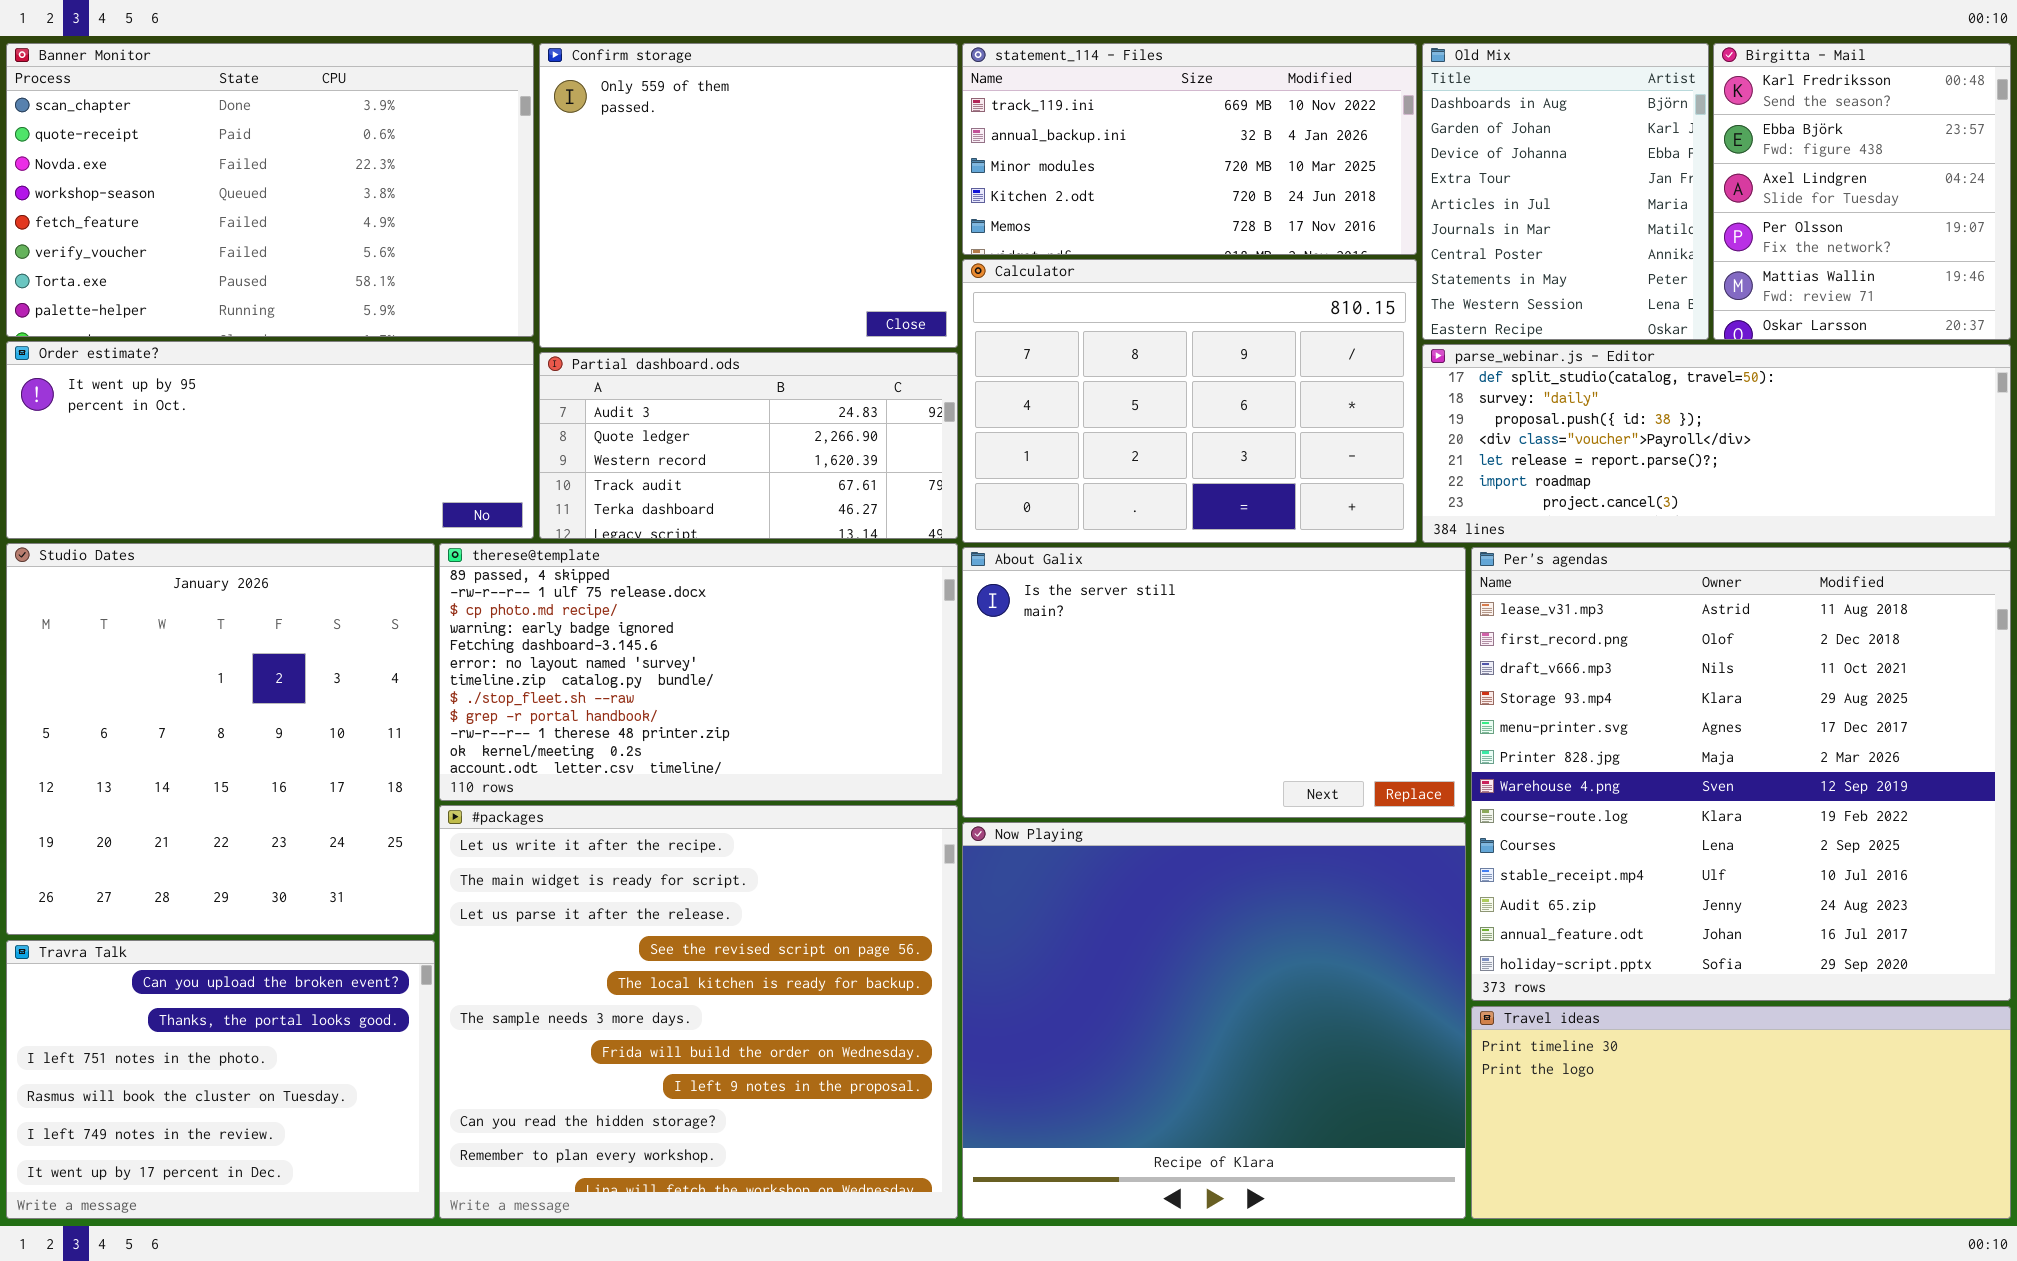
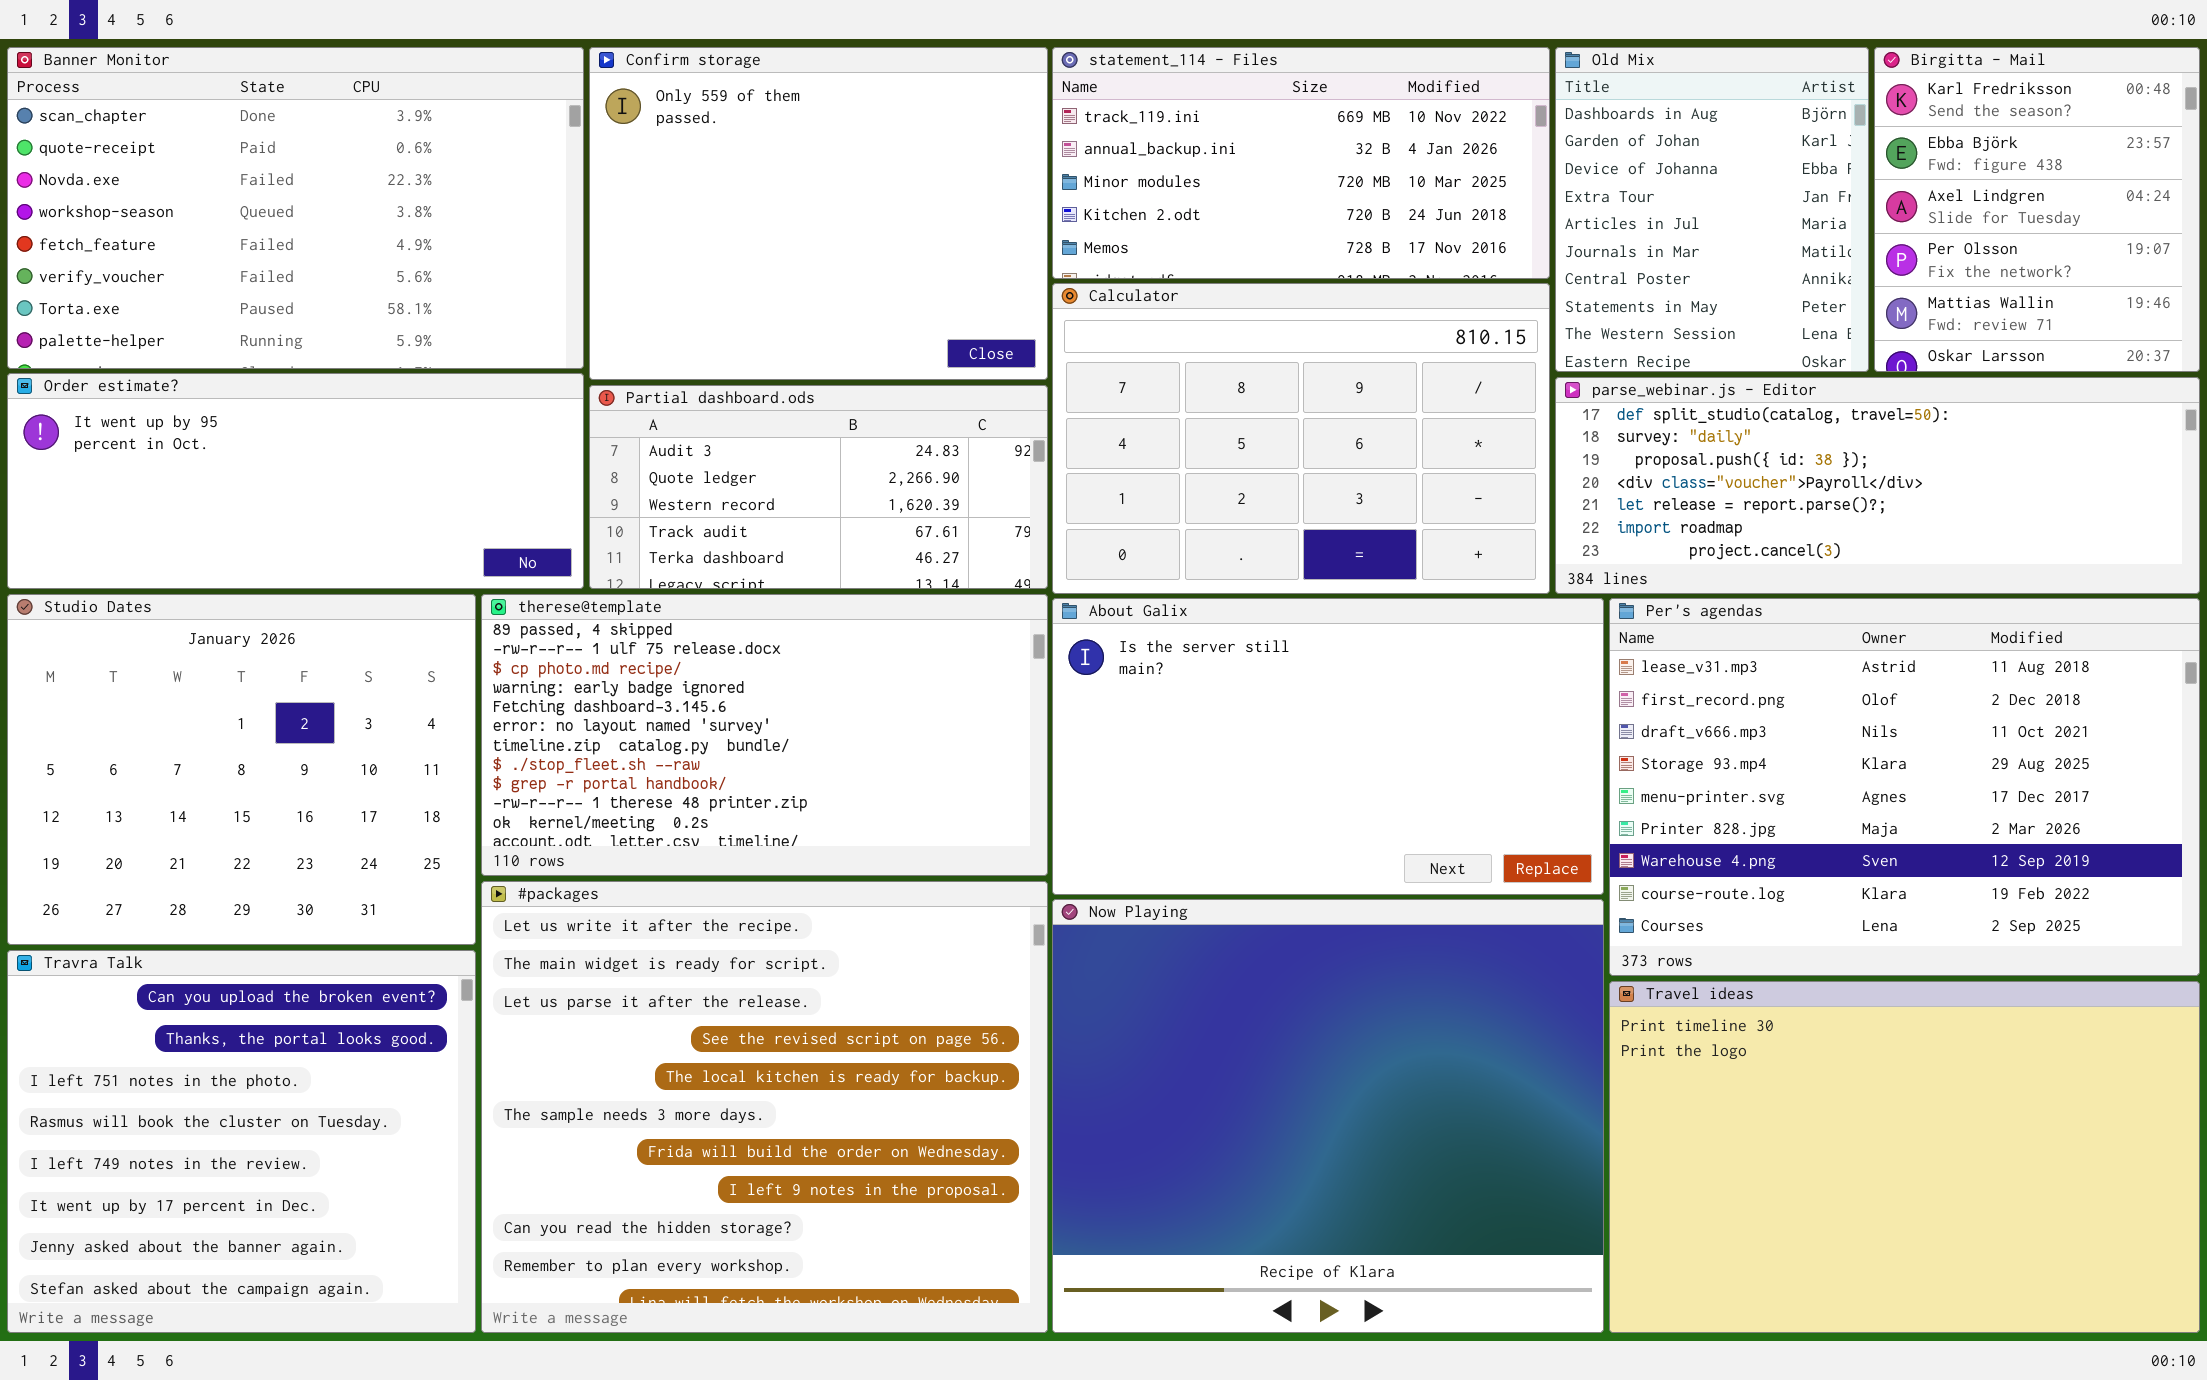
Studio Dates: [6,543,435,935] -> [7,594,476,945], resized
Per's agendas: [1471,547,2011,1001] -> [1609,598,2200,976], resized
Travra Talk: [6,940,435,1219] -> [7,950,476,1333], resized
Travel ideas: [1471,1006,2011,1219] -> [1609,981,2200,1333], resized

